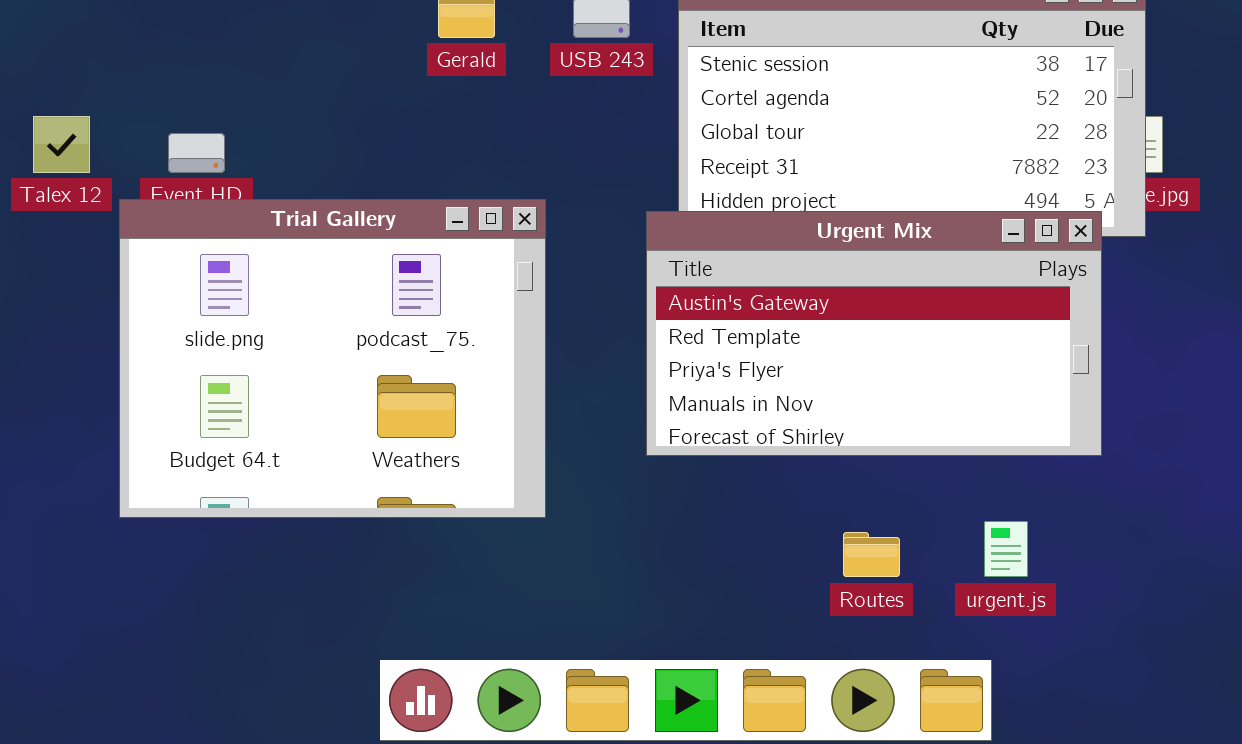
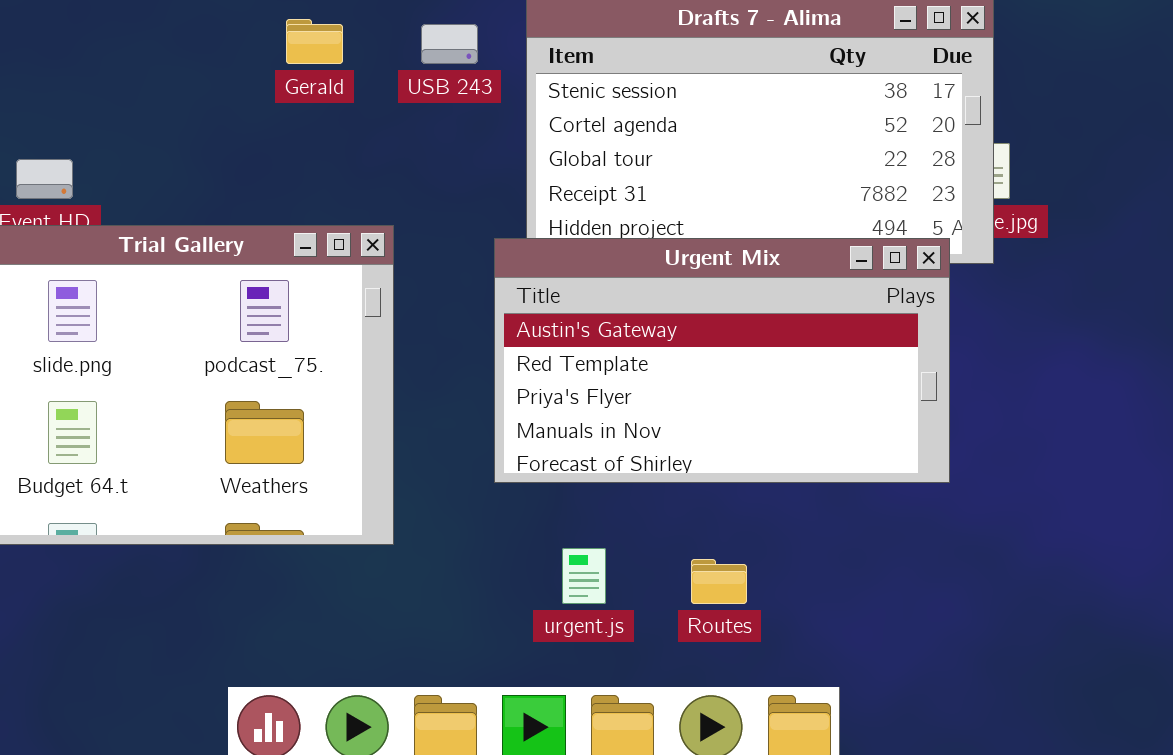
urgent.js: [984,521,1028,577] -> [562,548,606,604], moved

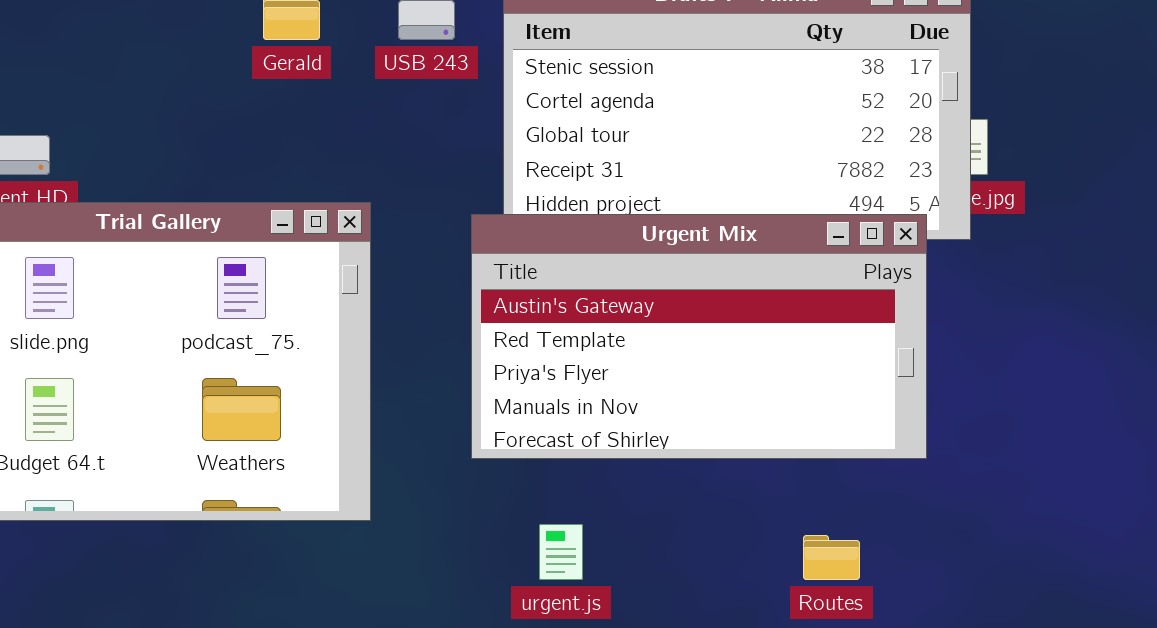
Routes: [691,559,747,604] -> [803,535,860,580], moved

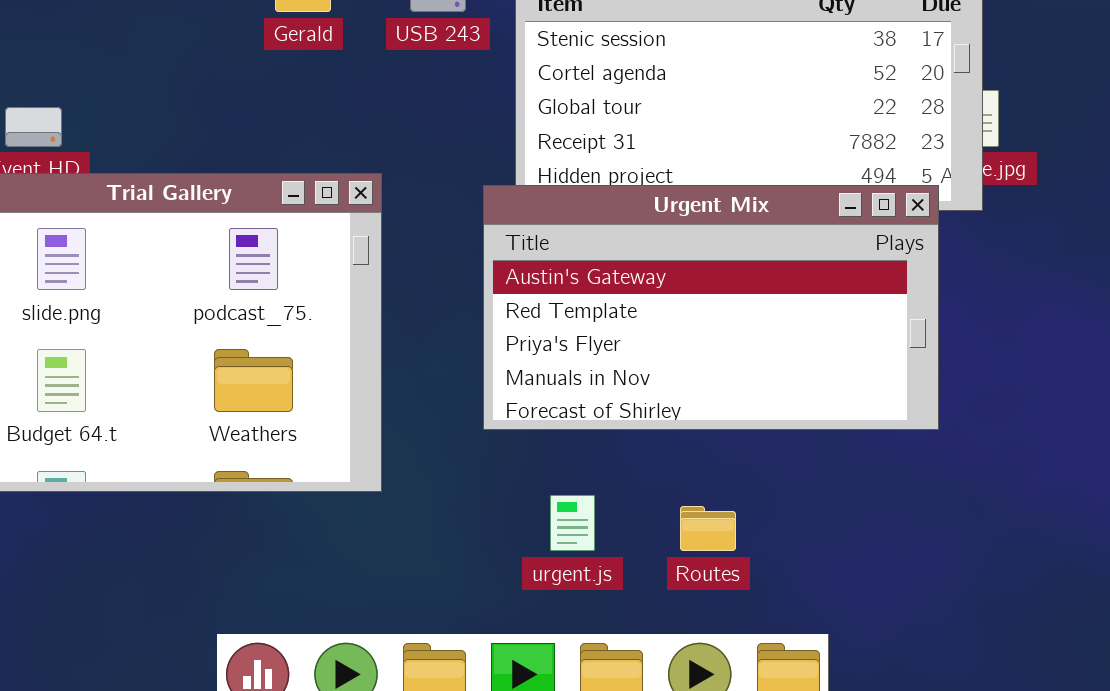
Routes: [803,535,860,580] -> [680,506,736,551], moved

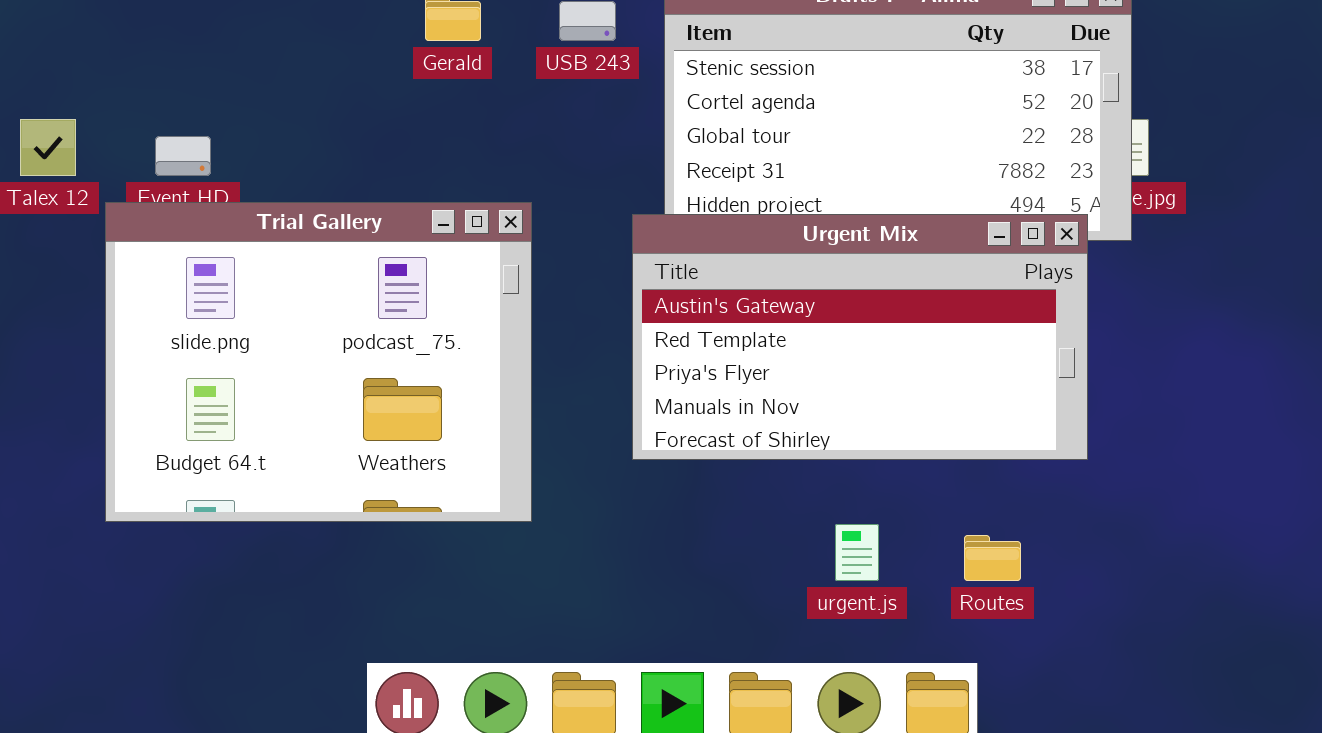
urgent.js: [550,495,595,551] -> [835,524,879,581], moved
Routes: [680,506,736,551] -> [964,535,1021,581], moved

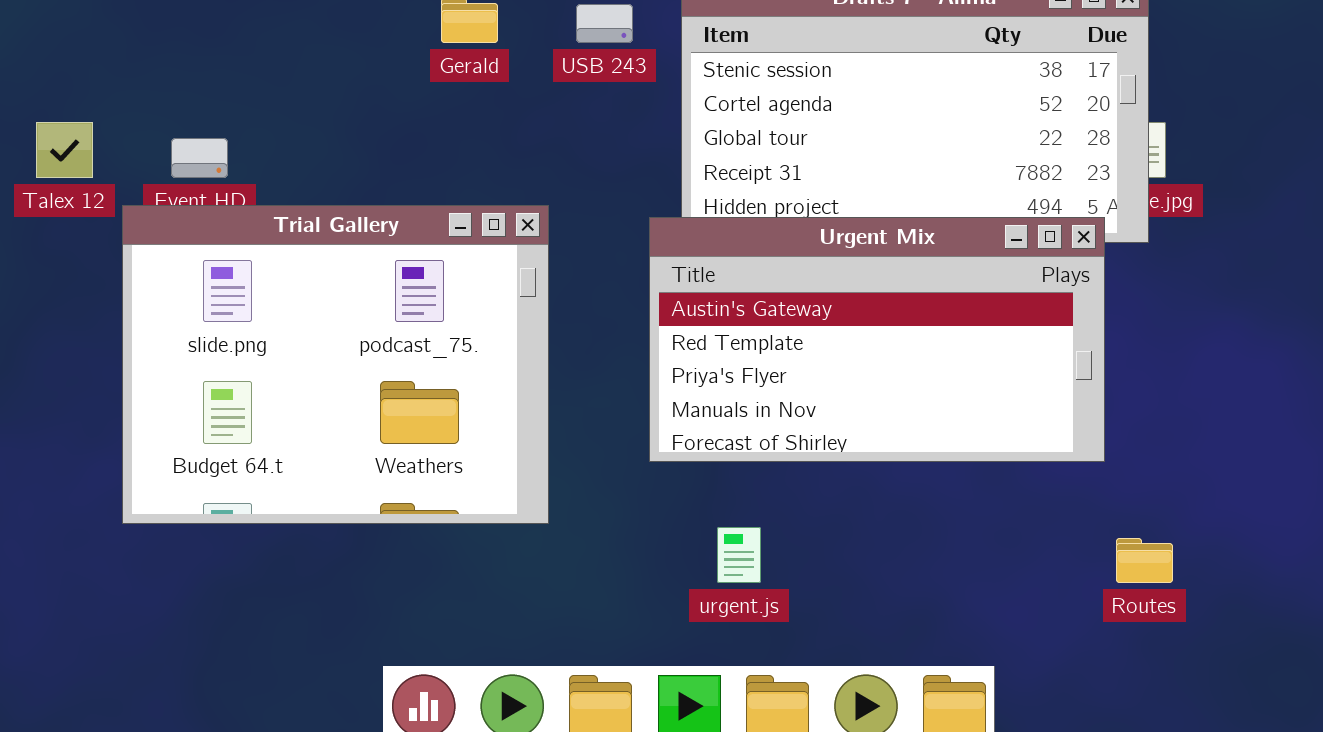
urgent.js: [835,524,879,581] -> [717,527,761,583], moved
Routes: [964,535,1021,581] -> [1116,538,1173,583], moved

